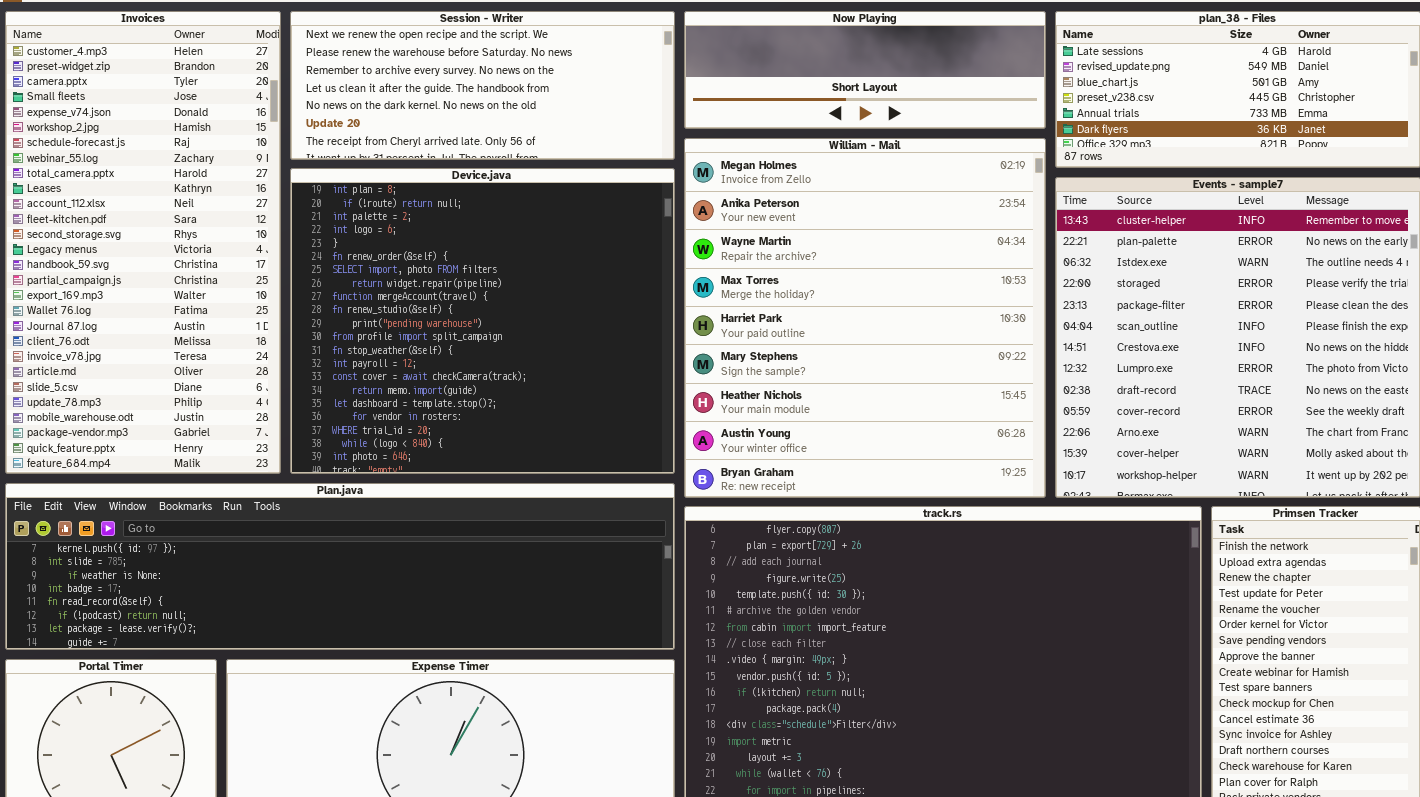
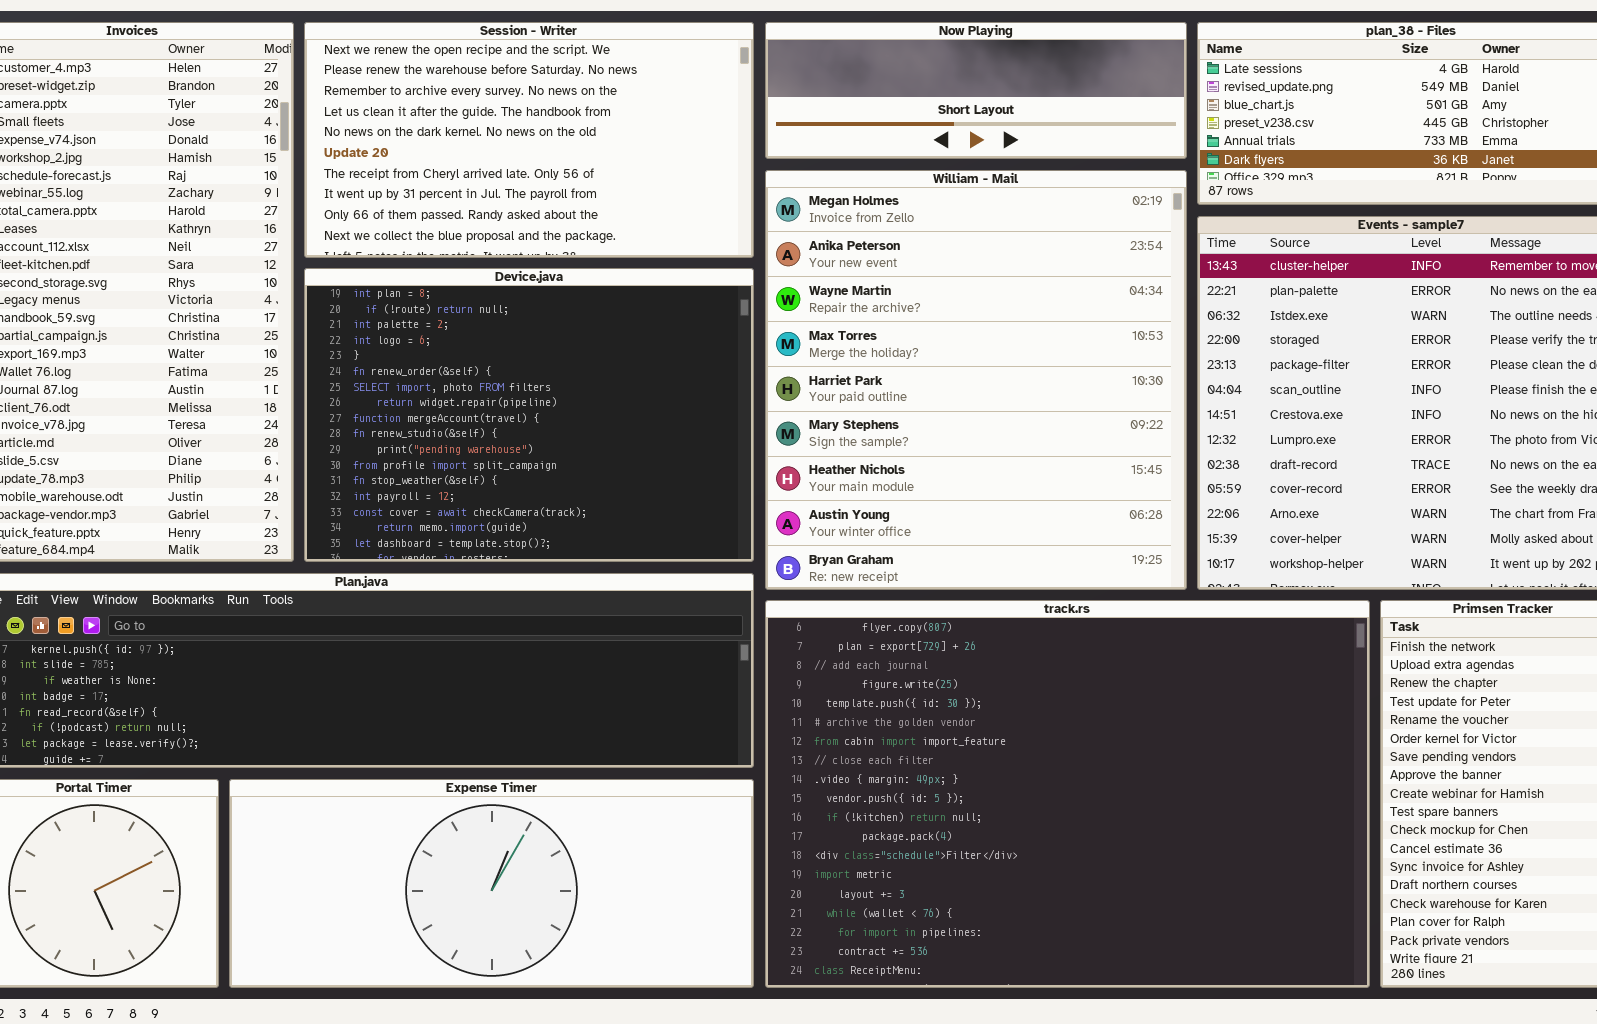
Session - Writer: [290,11,675,160] -> [304,22,754,258], resized
Device.java: [290,168,675,474] -> [304,268,754,562], resized

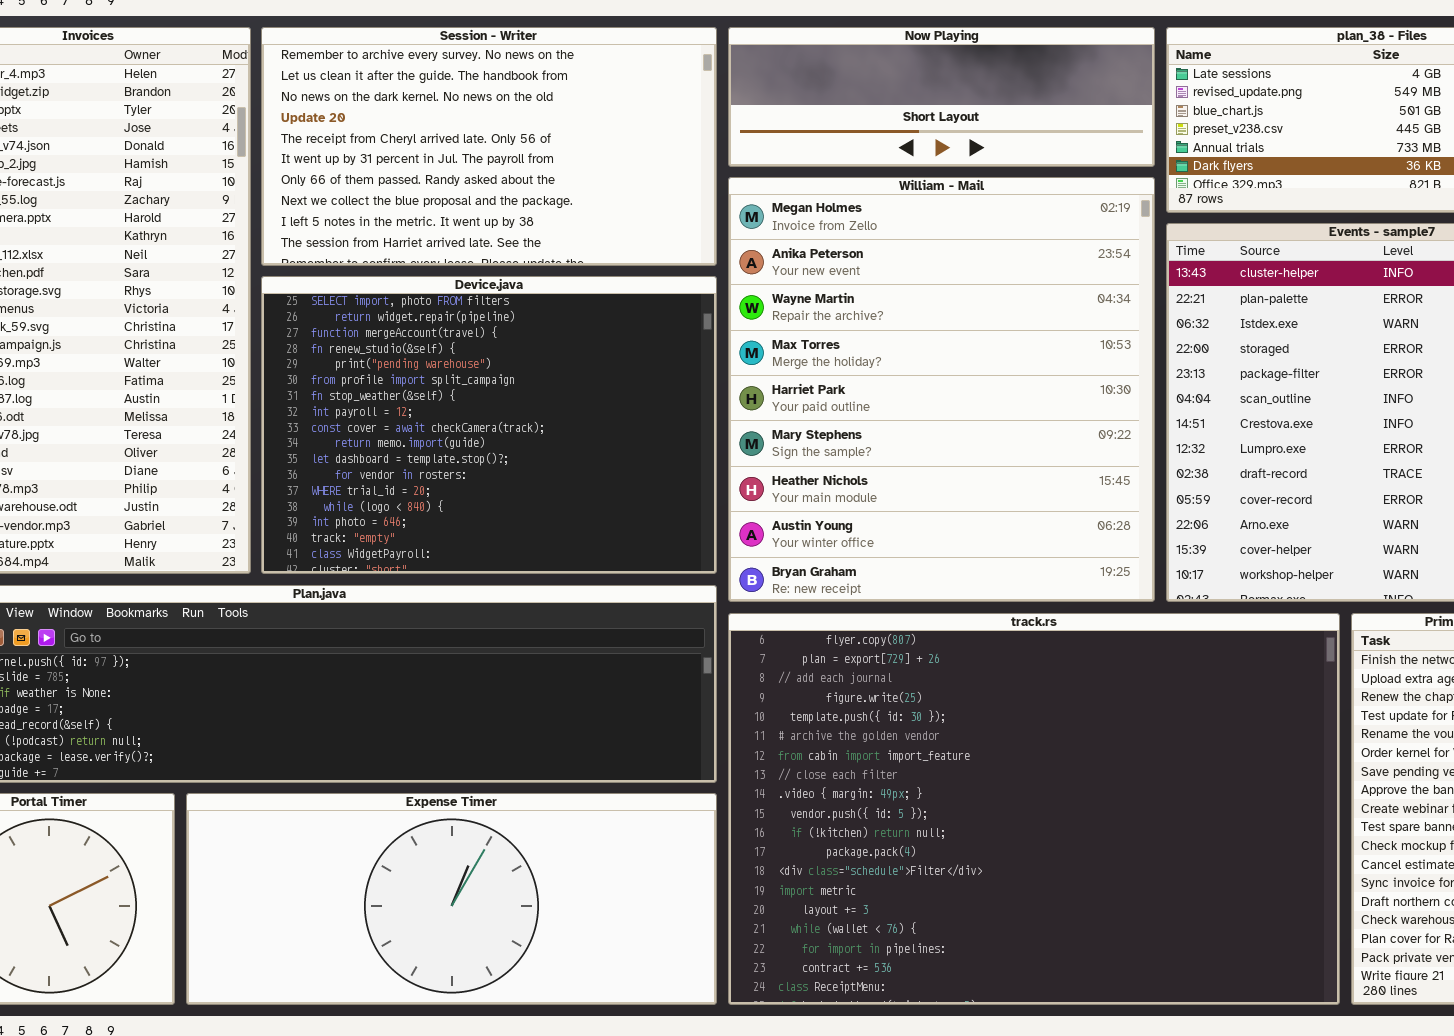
Session - Writer: [304,22,754,258] -> [261,27,717,266], scrolled down 2 rows
Device.java: [304,268,754,562] -> [261,276,717,574], scrolled down 6 rows

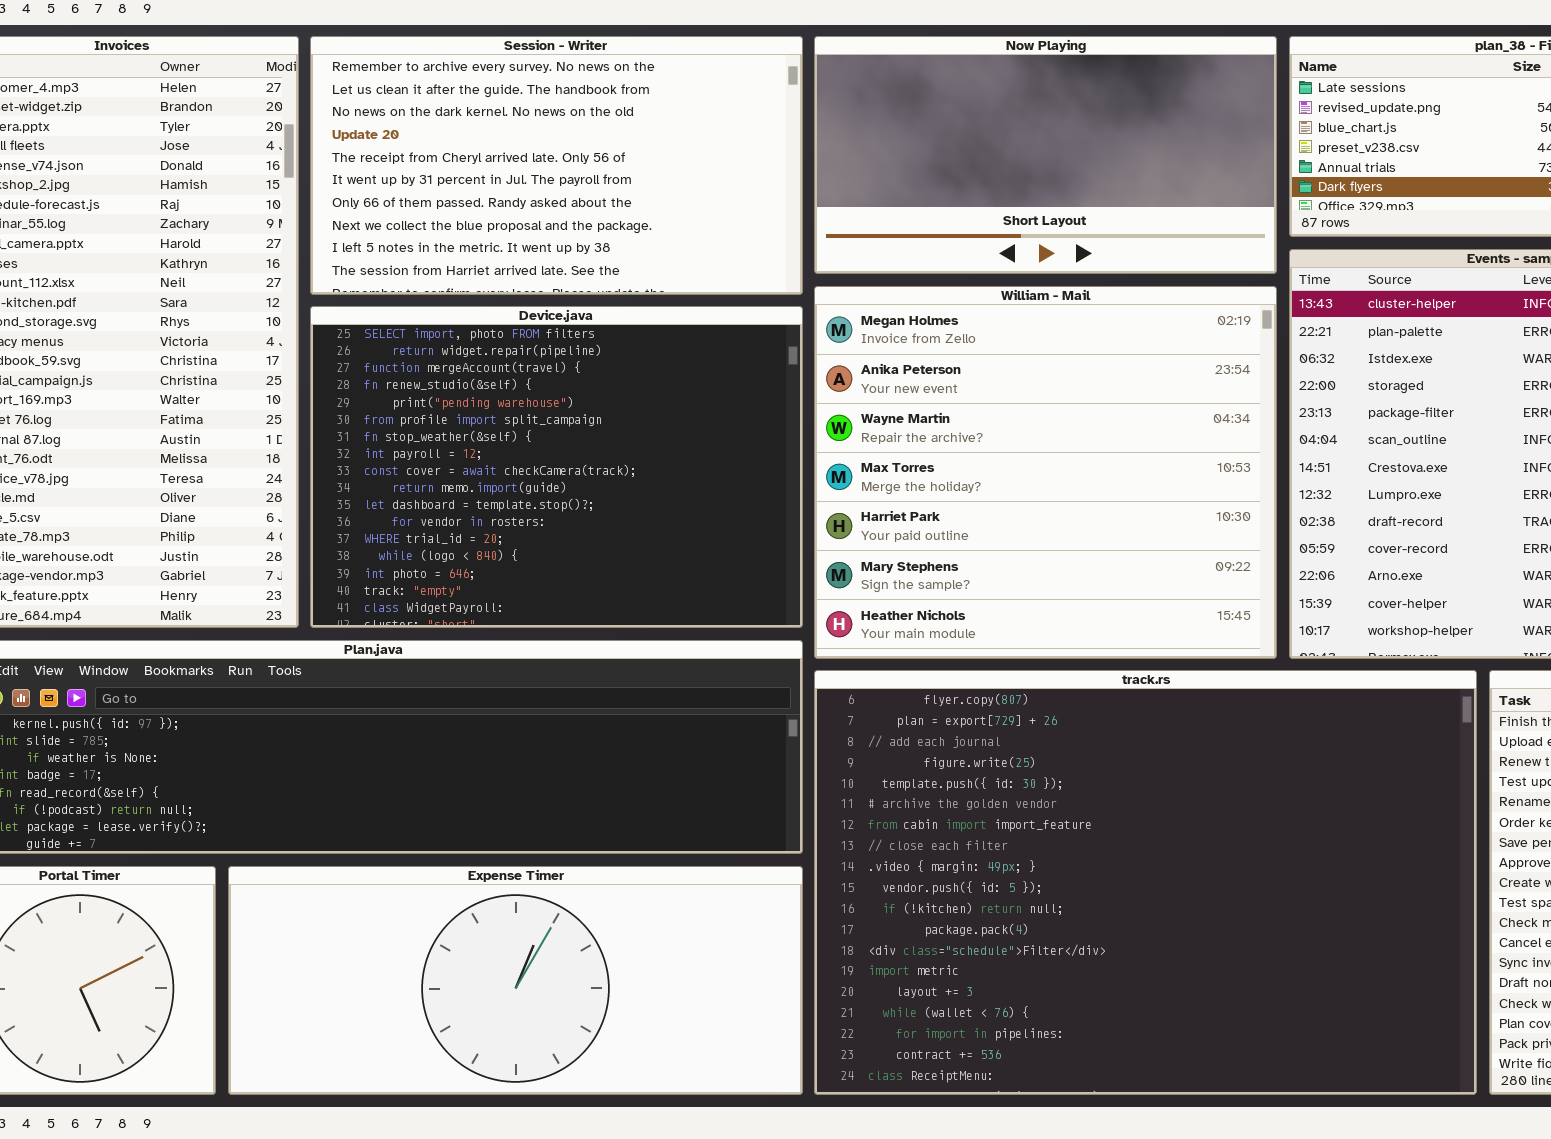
Now Playing: [728,27,1155,167] -> [814,36,1277,274], resized
William - Mail: [728,177,1155,602] -> [814,286,1277,659], resized

